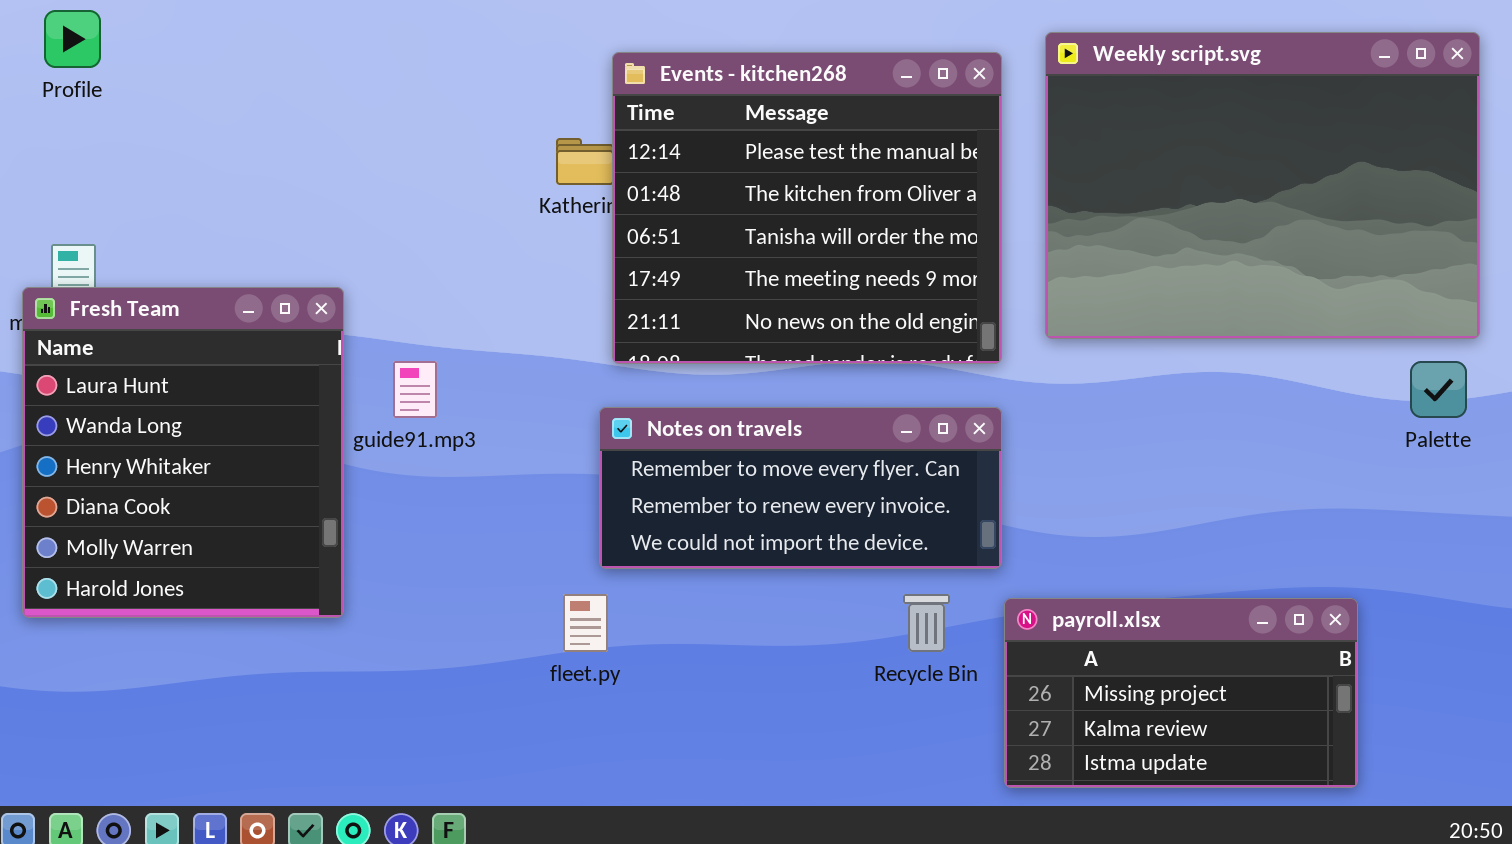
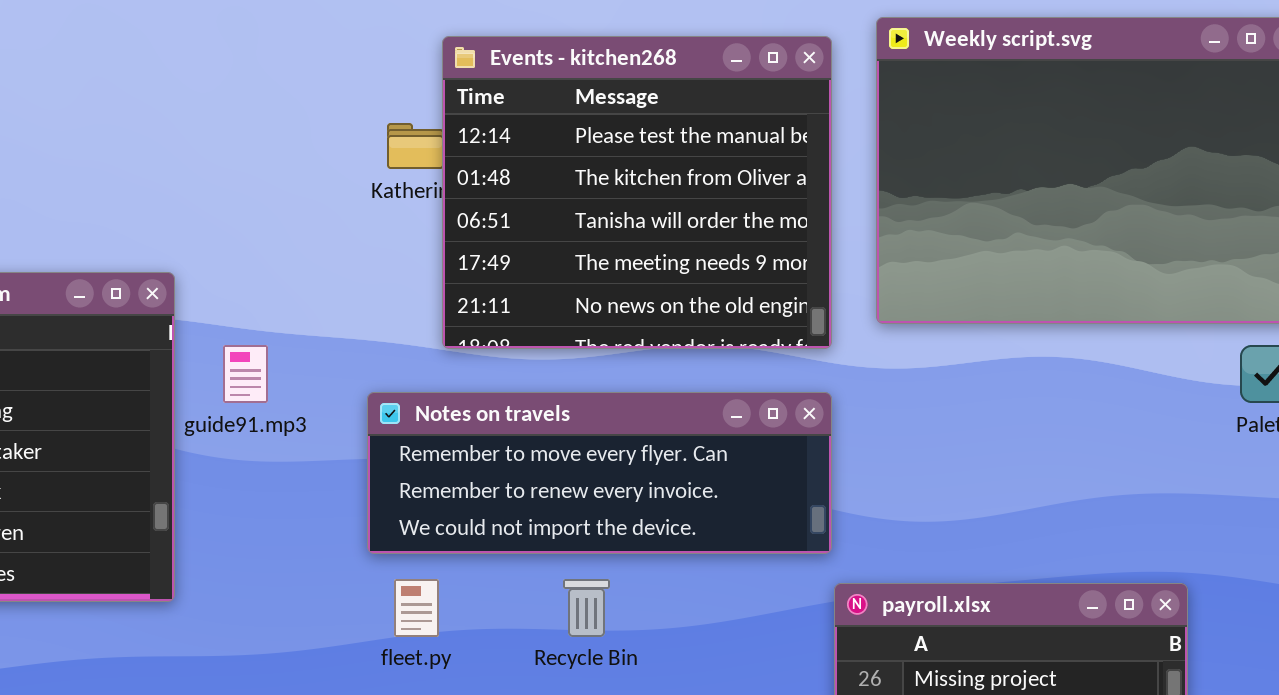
Notes on travels: [599,407,1002,569] -> [367,392,832,554], resized
Recycle Bin: [903,594,950,652] -> [563,579,610,637], moved

